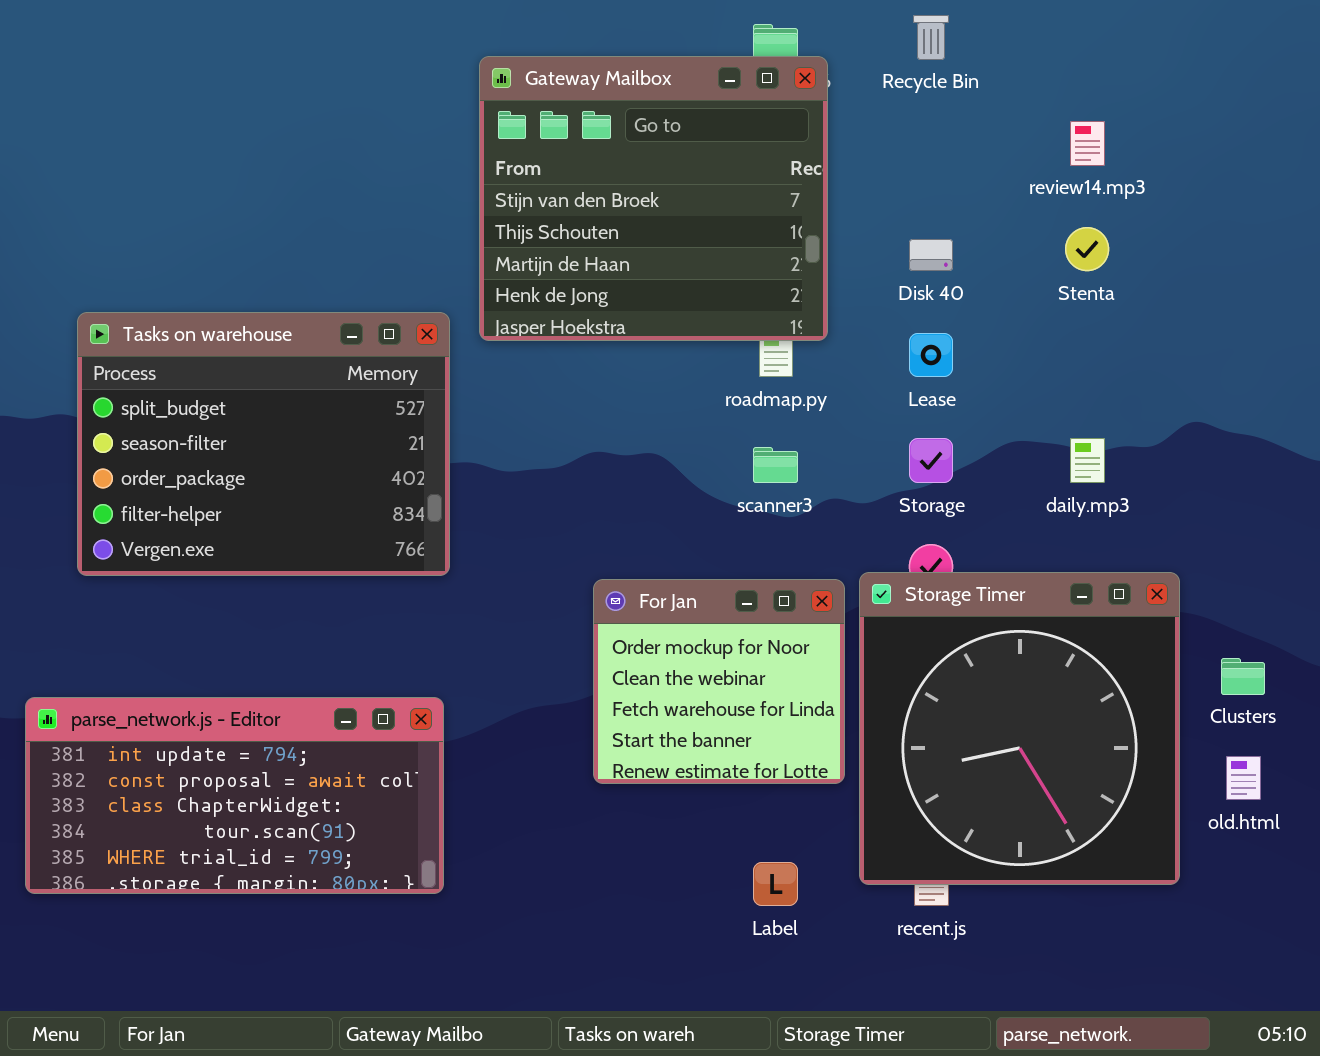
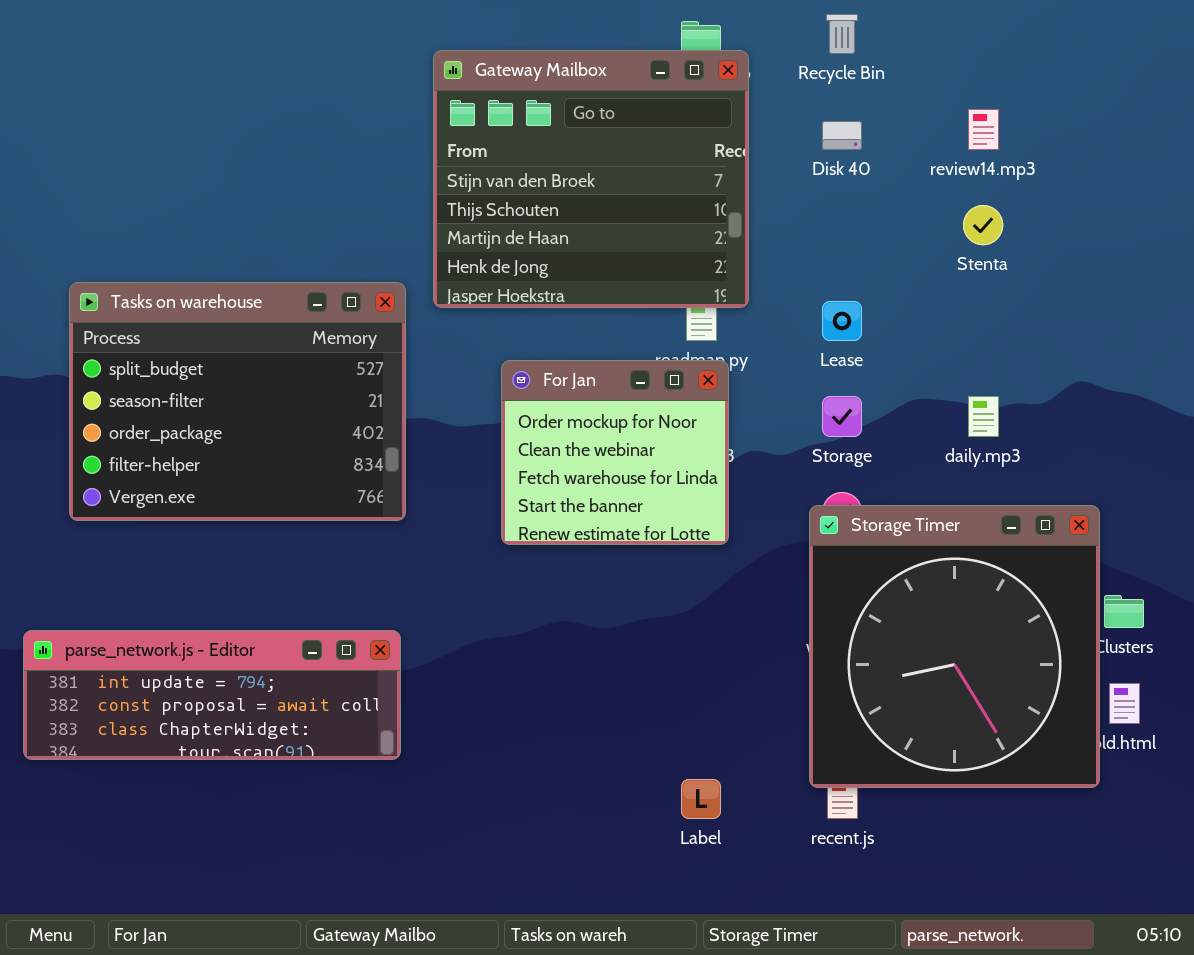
Disk 40: [909,239,953,271] -> [822,121,862,150], moved
Storage Timer: [859,572,1180,885] -> [809,505,1100,788], moved
For Jan: [593,579,845,784] -> [501,360,729,545], moved
parse_network.js - Editor: [25,697,444,894] -> [23,630,401,760], resized

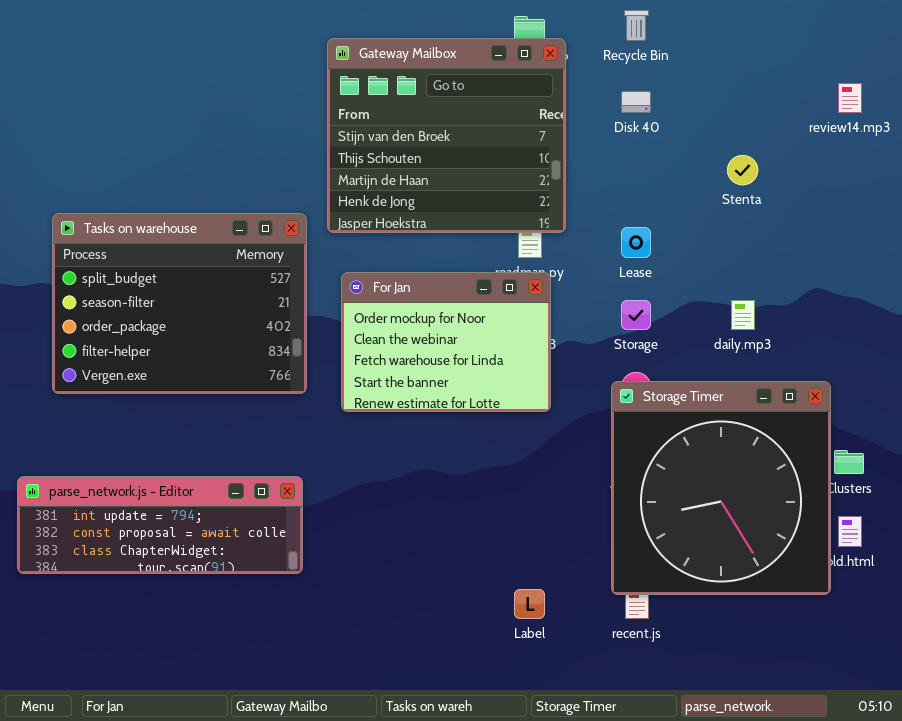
review14.mp3: [968,109,999,150] -> [838,83,862,113], moved
For Jan: [501,360,729,545] -> [341,272,551,412], resized

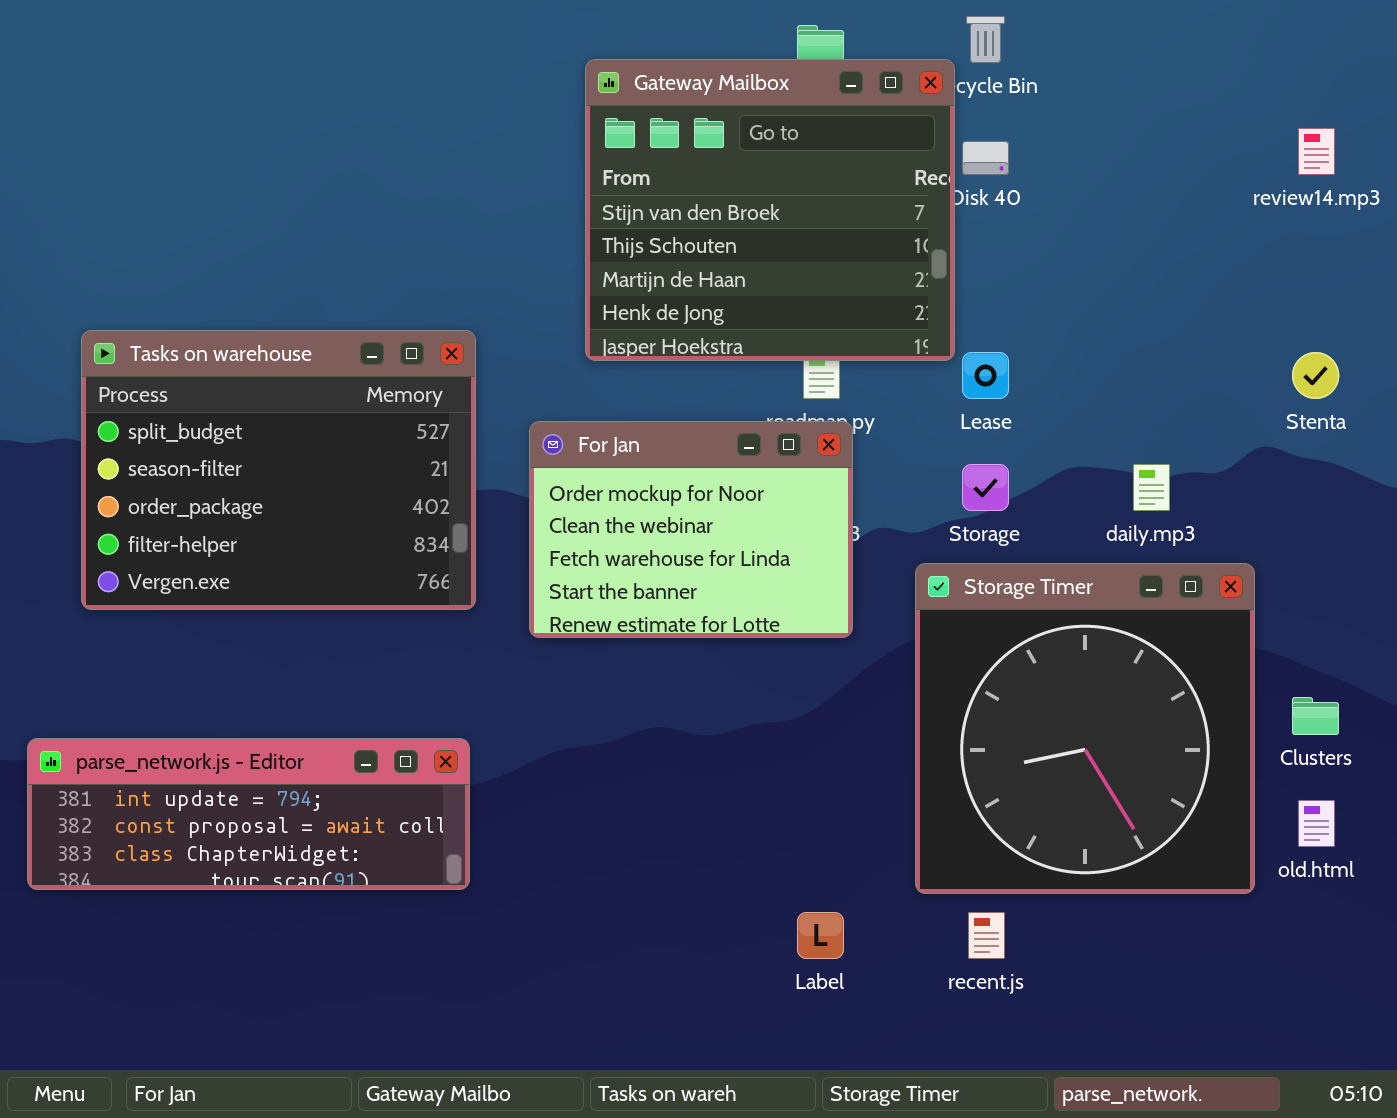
Gateway Mailbox: [327,38,566,233] -> [585,59,955,361], moved
Stenta: [727,155,758,185] -> [1292,352,1339,399], moved
Storage Timer: [611,381,831,595] -> [915,563,1255,894], moved

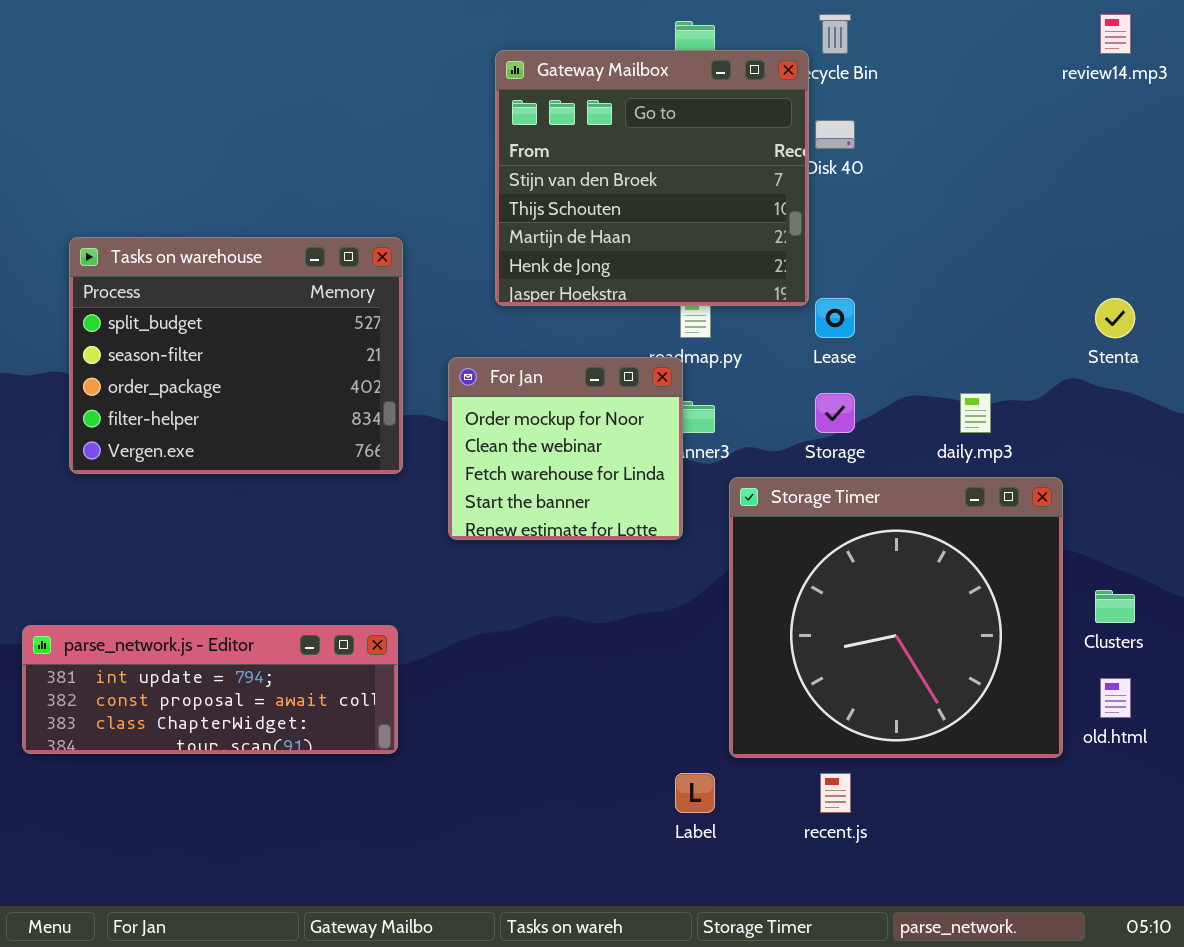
review14.mp3: [1298,128,1335,175] -> [1100,14,1131,54], moved
Tasks on warehouse: [81,330,476,610] -> [69,237,403,474], moved
For Jan: [529,421,853,638] -> [448,357,683,540], resized
Storage Timer: [915,563,1255,894] -> [729,477,1063,758], resized

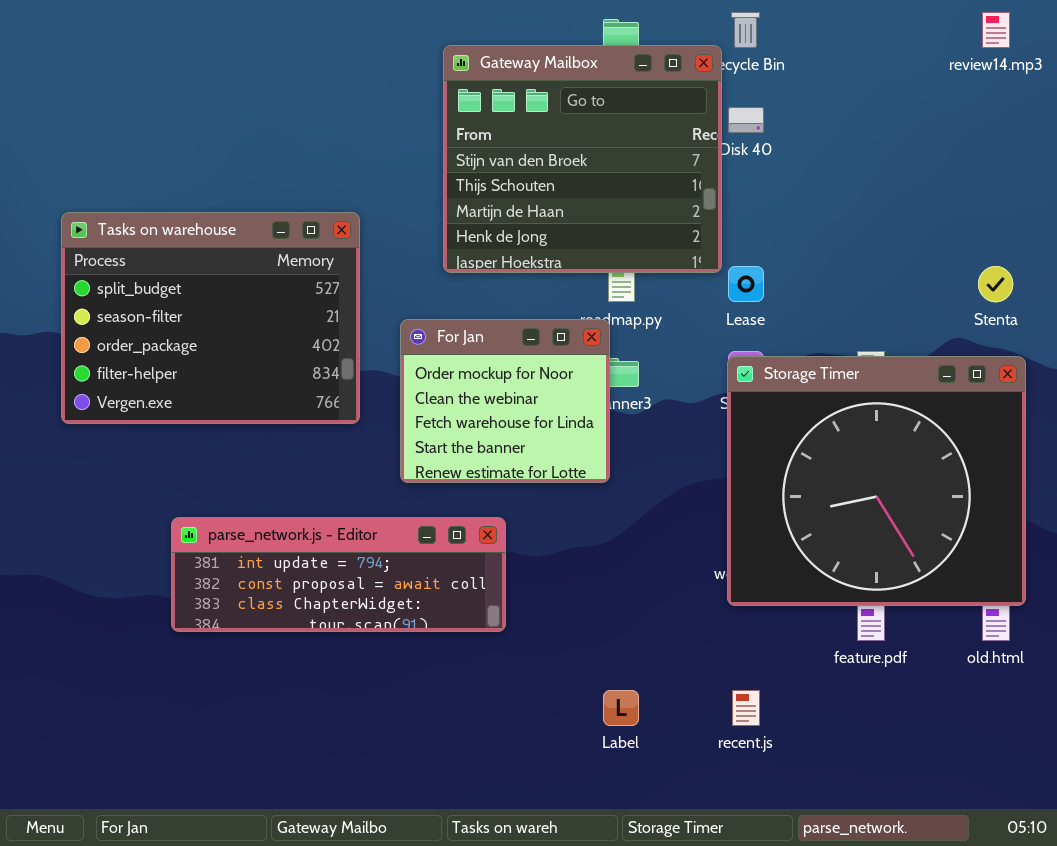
Storage Timer: [729,477,1063,758] -> [727,356,1026,606], moved
parse_network.js - Editor: [22,625,398,754] -> [171,517,506,632], moved

